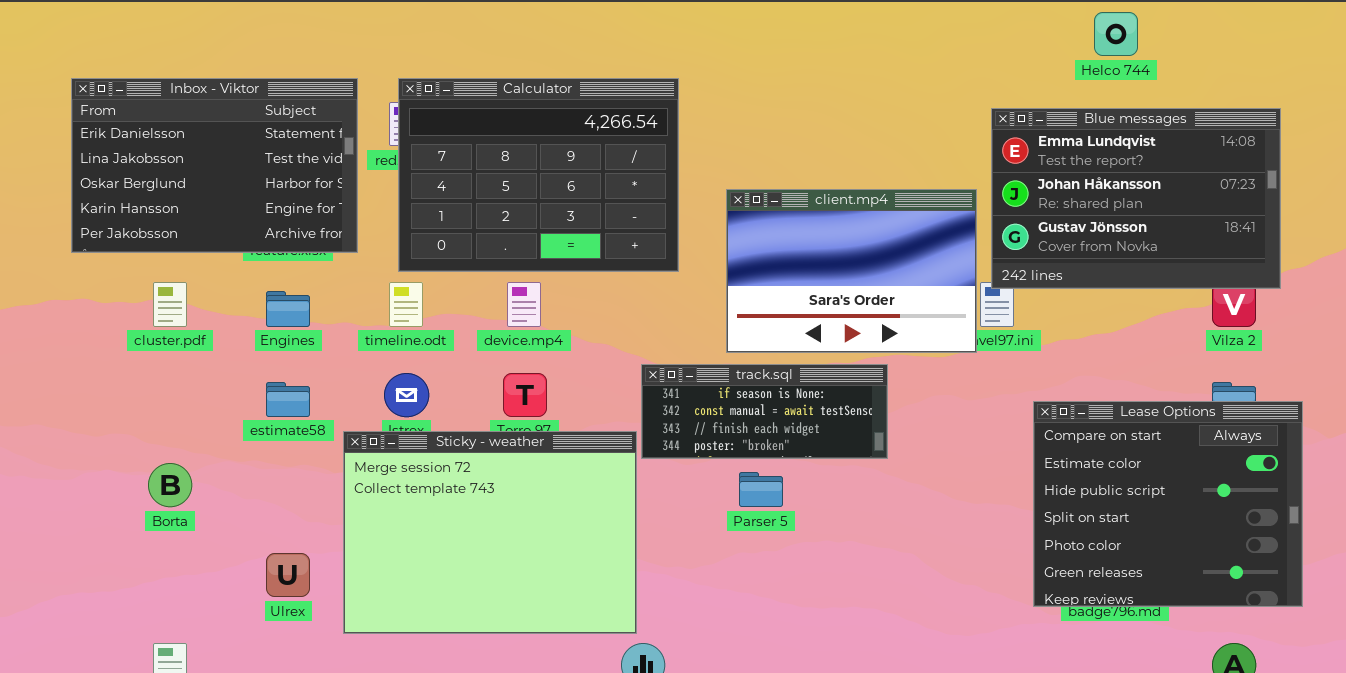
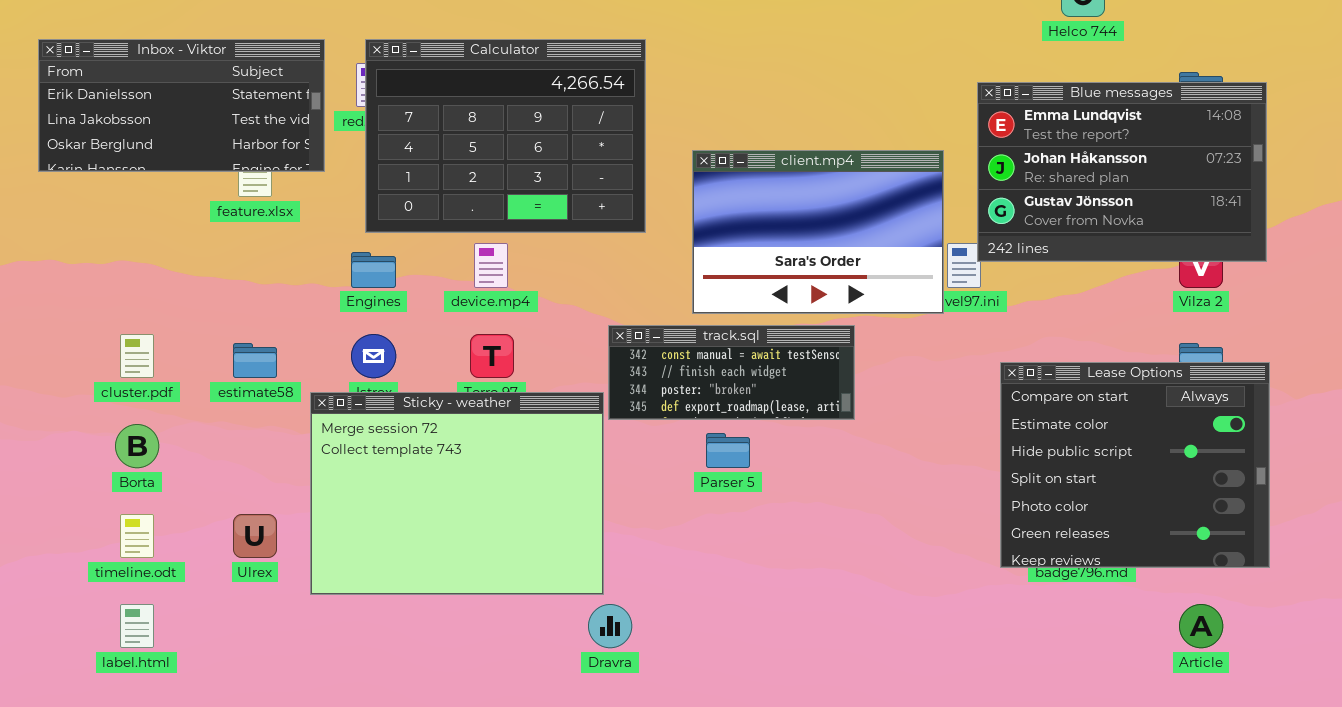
Inbox - Viktor: [71,78,358,253] -> [38,39,325,172], resized
Blue messages: [991,108,1281,289] -> [977,82,1267,262], moved
cluster.pdf: [153,282,187,327] -> [120,334,154,378], moved
timeline.odt: [389,282,423,327] -> [120,514,154,558], moved
Engines: [266,291,310,327] -> [351,252,396,288], moved
track.sql: [641,364,888,459] -> [608,325,855,420], scrolled down 1 row

